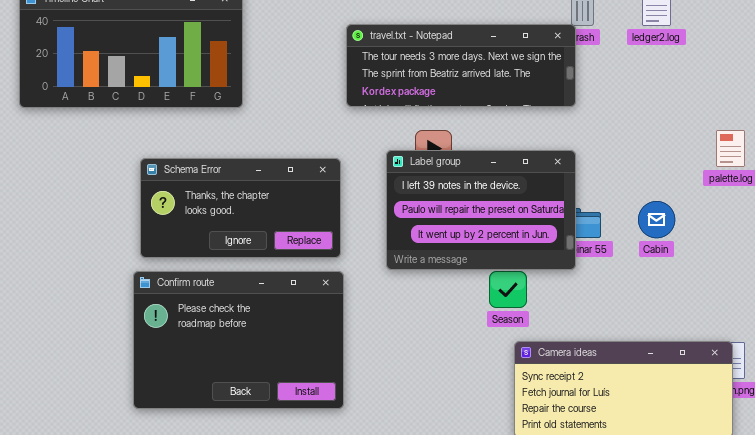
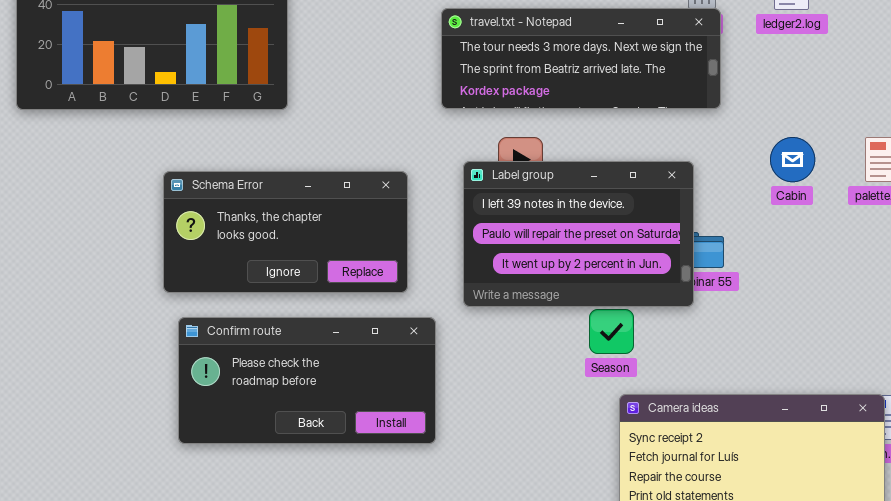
travel.txt - Notepad: [346,24,576,107] -> [441,8,721,109], moved
Cabin: [638,201,675,238] -> [770,137,815,182], moved
Confirm route: [133,271,344,409] -> [178,317,436,444], moved, resized

